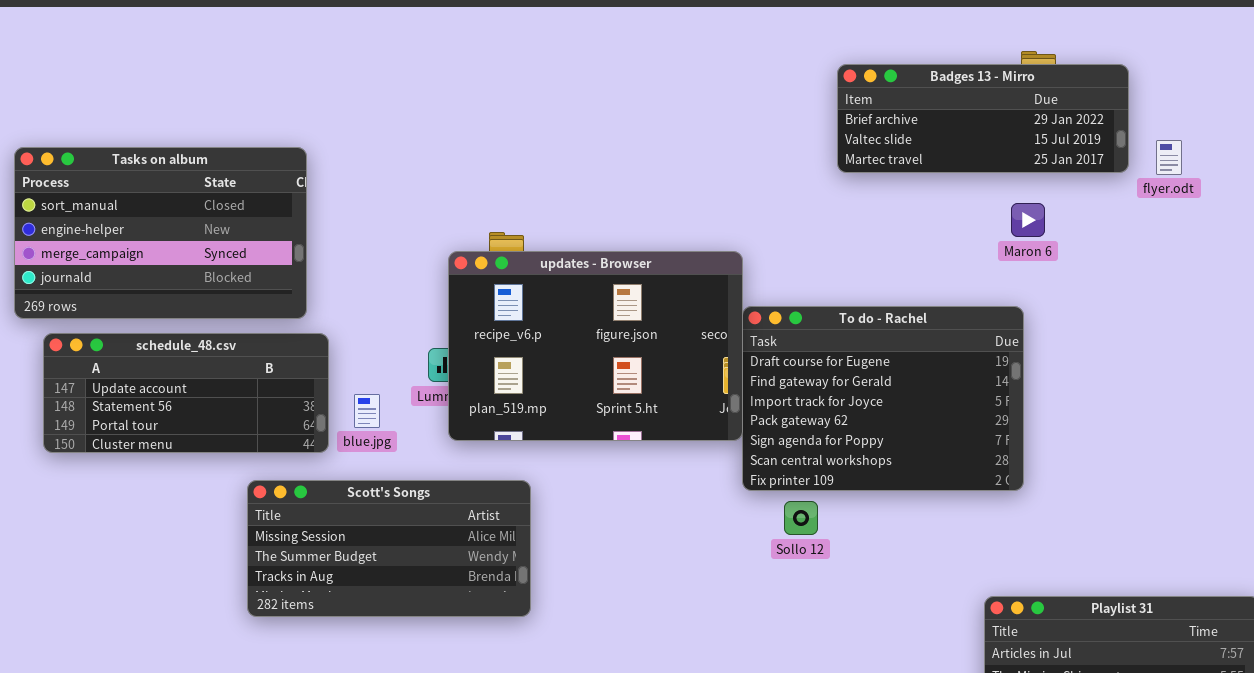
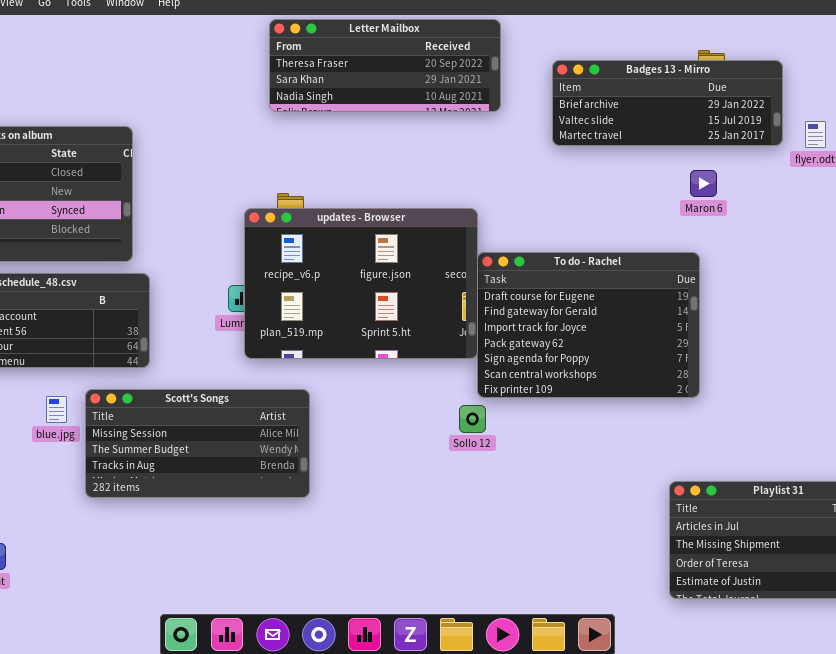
Letter Mailbox: none -> [269,19,501,112], opened
blue.jpg: [354,394,380,428] -> [46,396,67,423], moved
Sollo 12: [784,501,818,535] -> [459,405,486,433], moved

